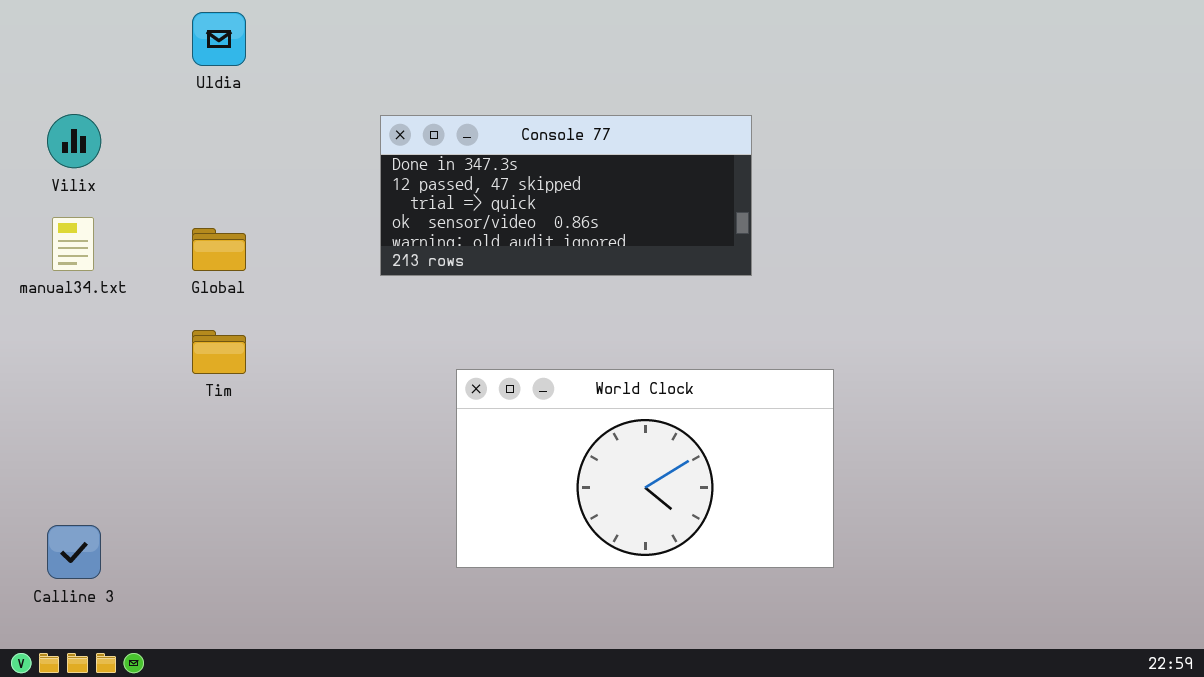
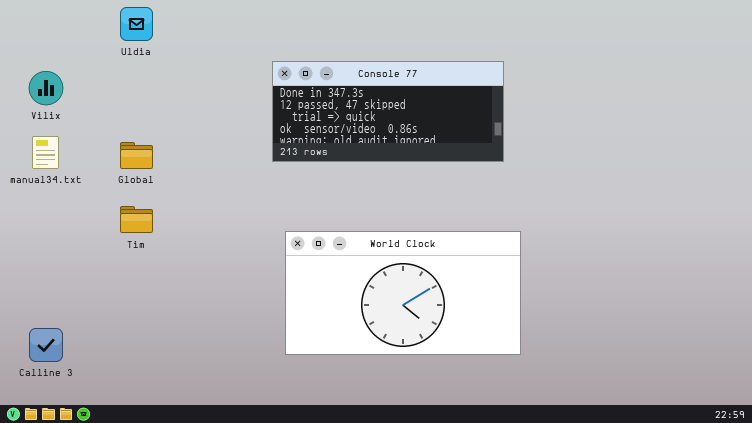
Console 77: [380,115,752,276] -> [272,61,504,162], moved

